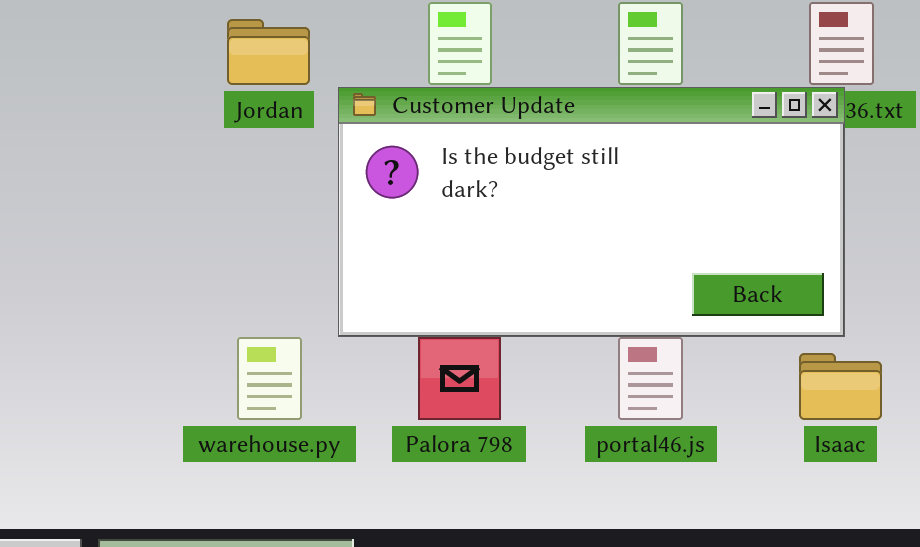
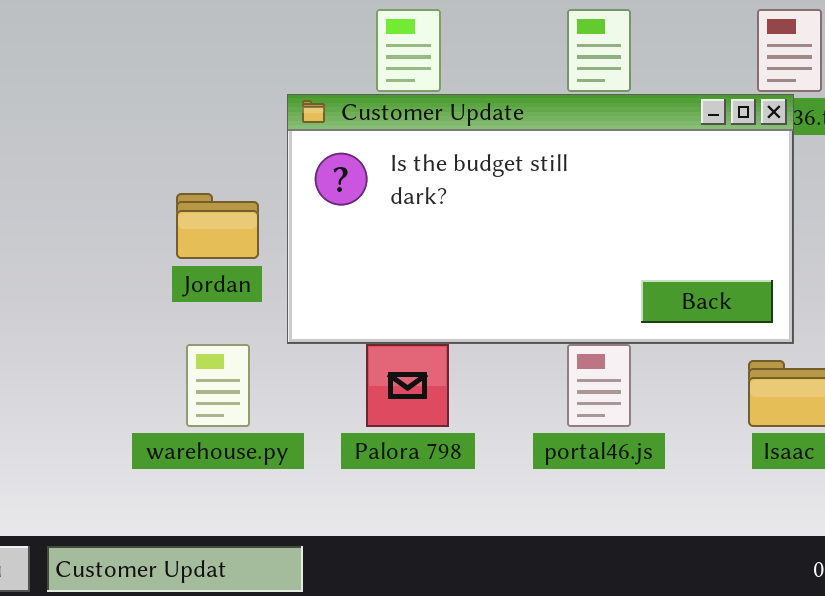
Jordan: [227,19,310,85] -> [176,193,259,259], moved

